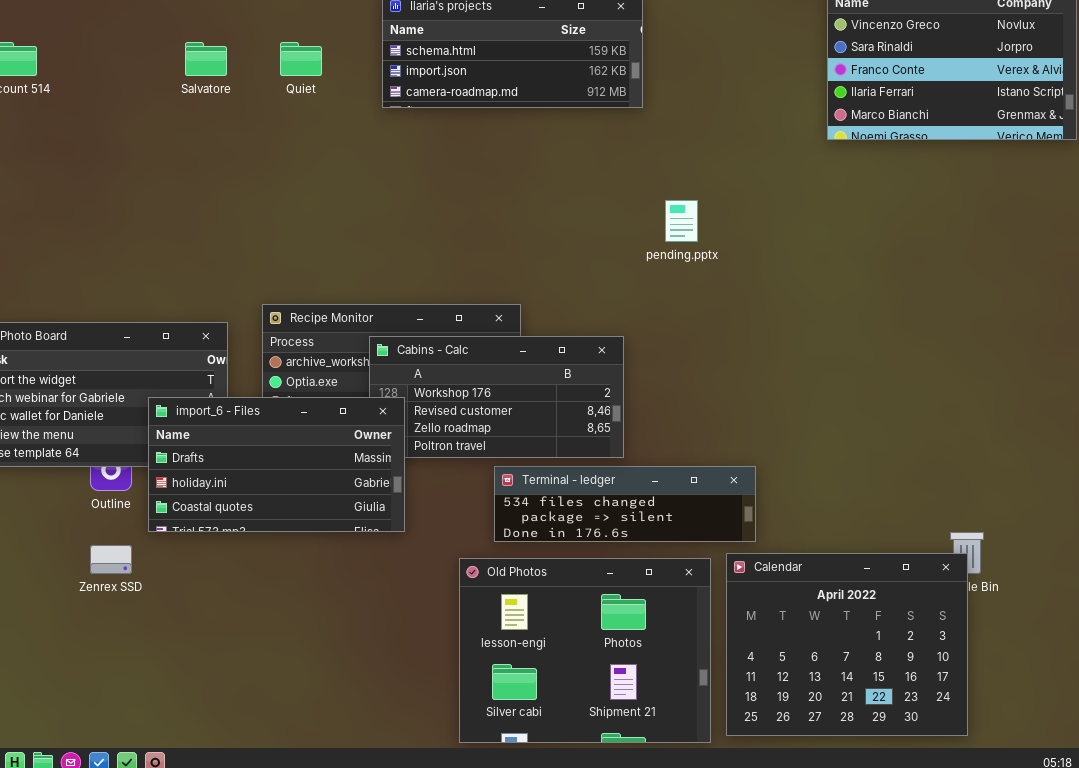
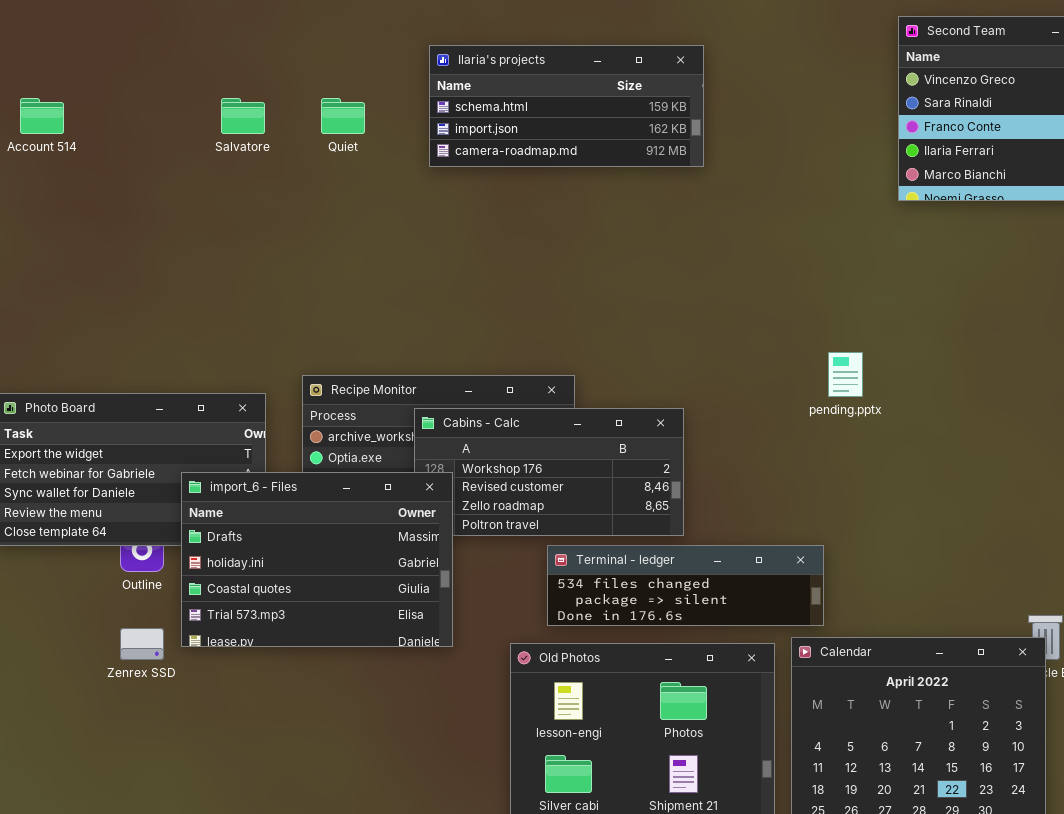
pending.pptx: [665,200,698,242] -> [828,352,863,397], moved
import_6 - Files: [148,397,405,532] -> [181,472,453,647], resized

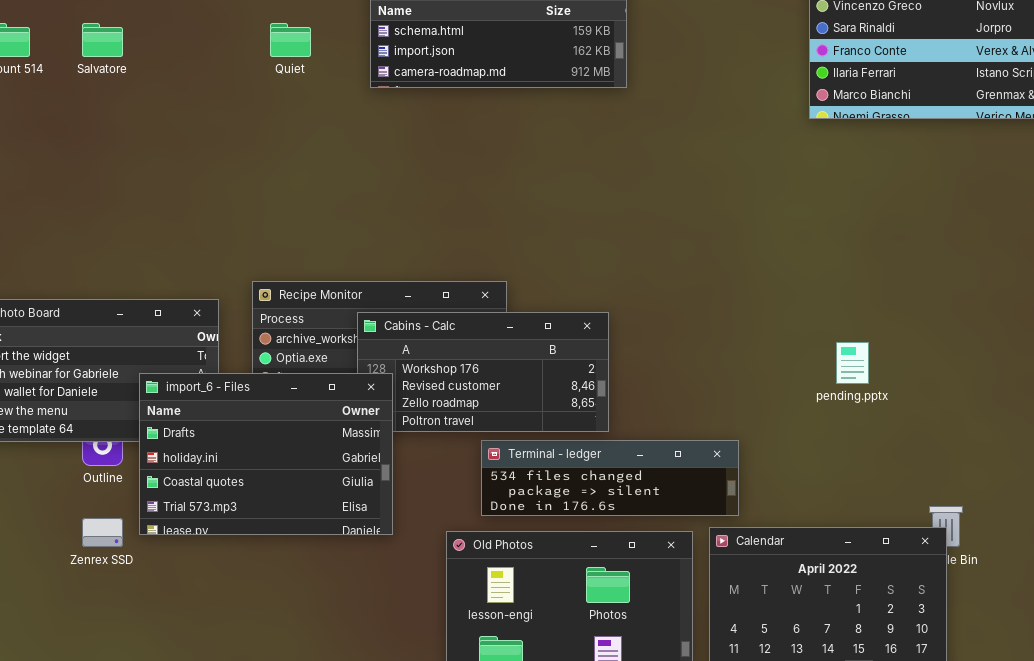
Salvatore: [221,98,265,134] -> [82,23,123,57], moved
pending.pptx: [828,352,863,397] -> [836,342,869,384], moved

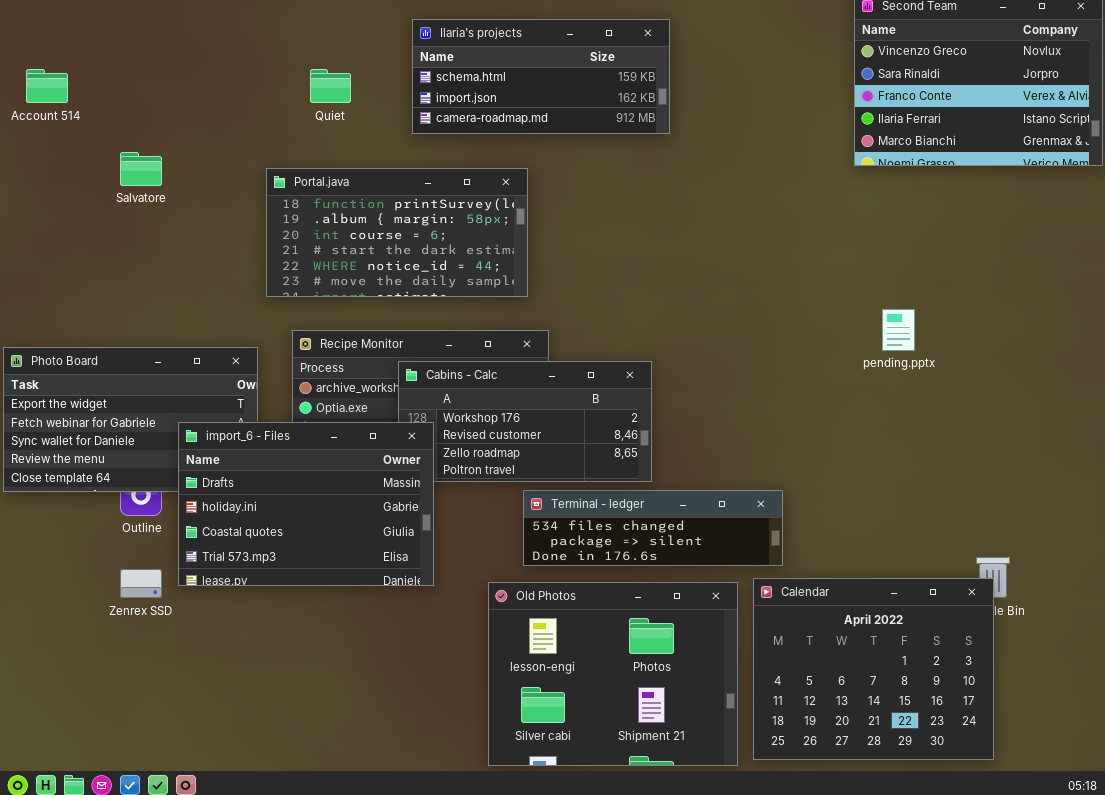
Salvatore: [82,23,123,57] -> [120,152,162,186], moved
Portal.java: none -> [266,168,528,297], opened
pending.pptx: [836,342,869,384] -> [882,309,915,351], moved

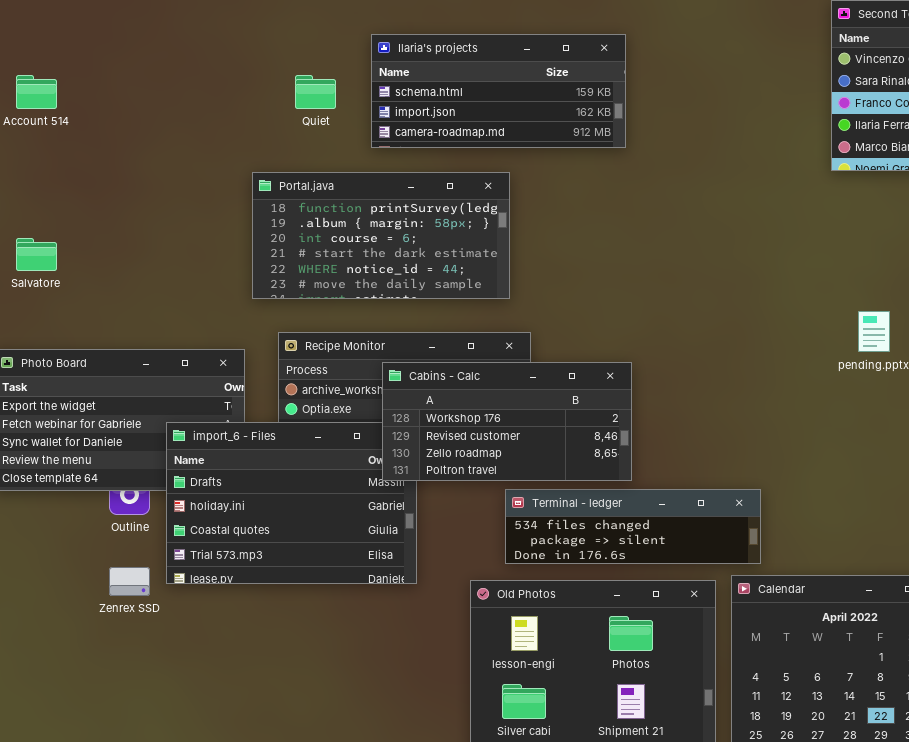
Ilaria's projects: [412,19,670,134] -> [371,34,626,148], moved
Salvatore: [120,152,162,186] -> [16,238,57,271], moved
Cabins - Calc: [398,361,652,482] -> [382,362,632,481], raised

